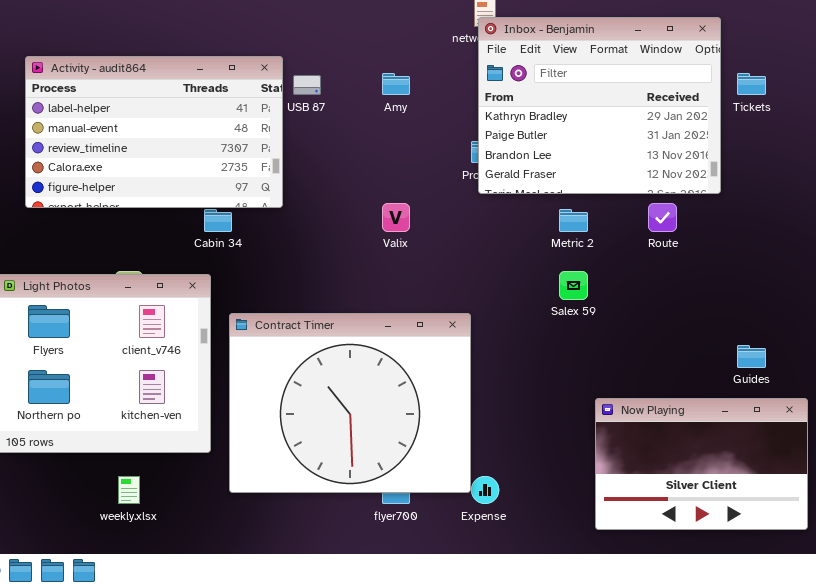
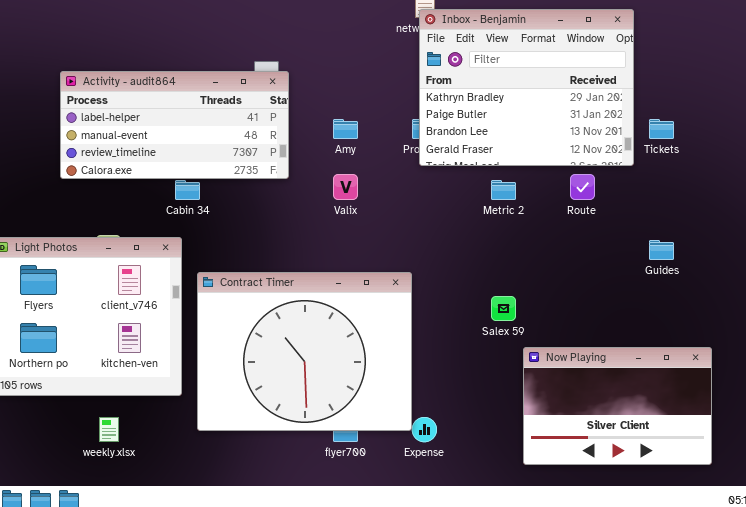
Activity - audit864: [25,56,283,208] -> [60,71,289,179], moved, resized
Amy: [382,73,410,95] -> [333,119,358,139], moved
Tickets: [737,73,766,95] -> [649,119,674,139], moved
Salex 59: [559,271,588,300] -> [491,296,516,321], moved
Guides: [737,345,766,368] -> [649,240,674,260], moved

